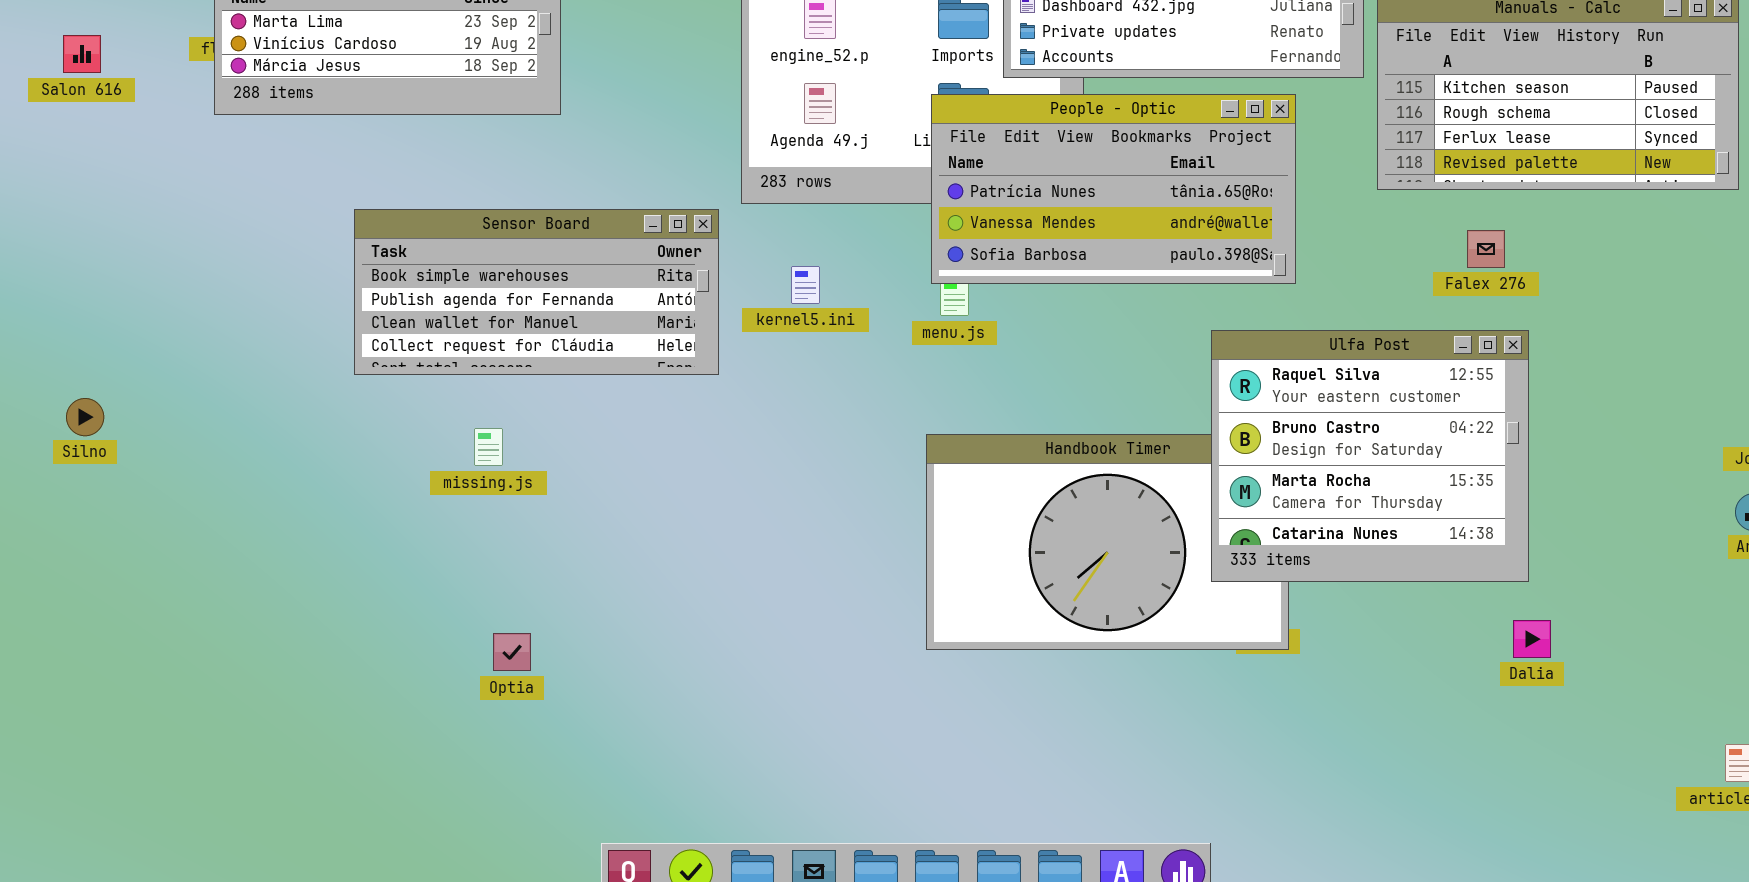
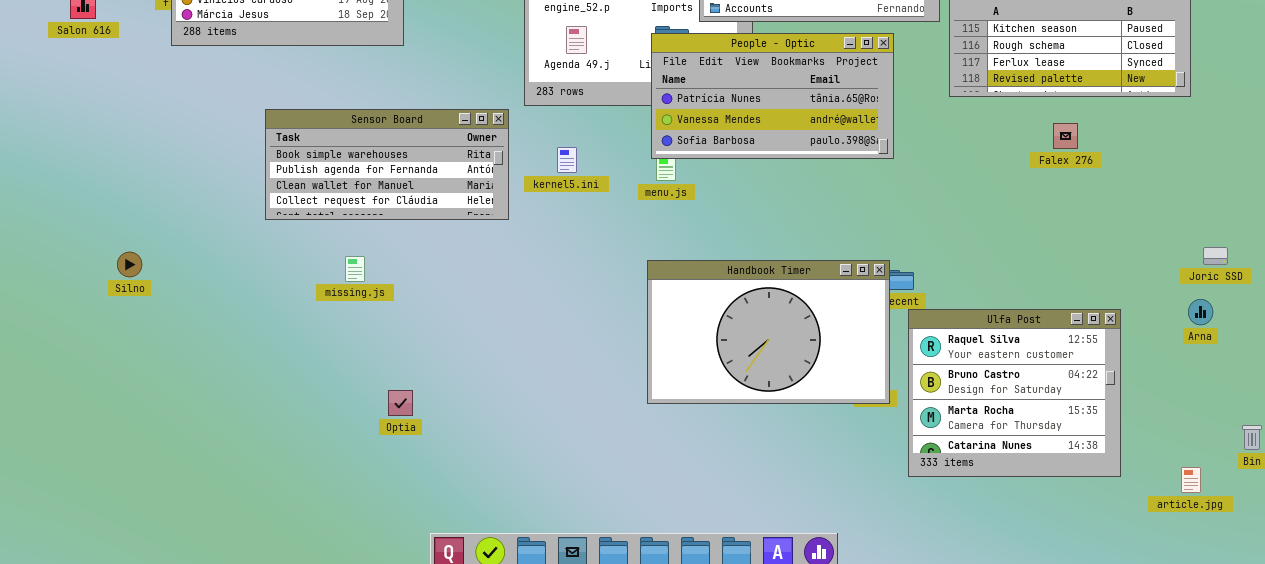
Falex 276: [1467,230,1505,268] -> [1053,123,1078,149], moved
Ulfa Post: [1211,330,1529,582] -> [908,309,1121,477], moved
Silno: [66,398,104,436] -> [117,252,142,277], moved
Optia: [493,633,531,671] -> [388,390,413,416], moved

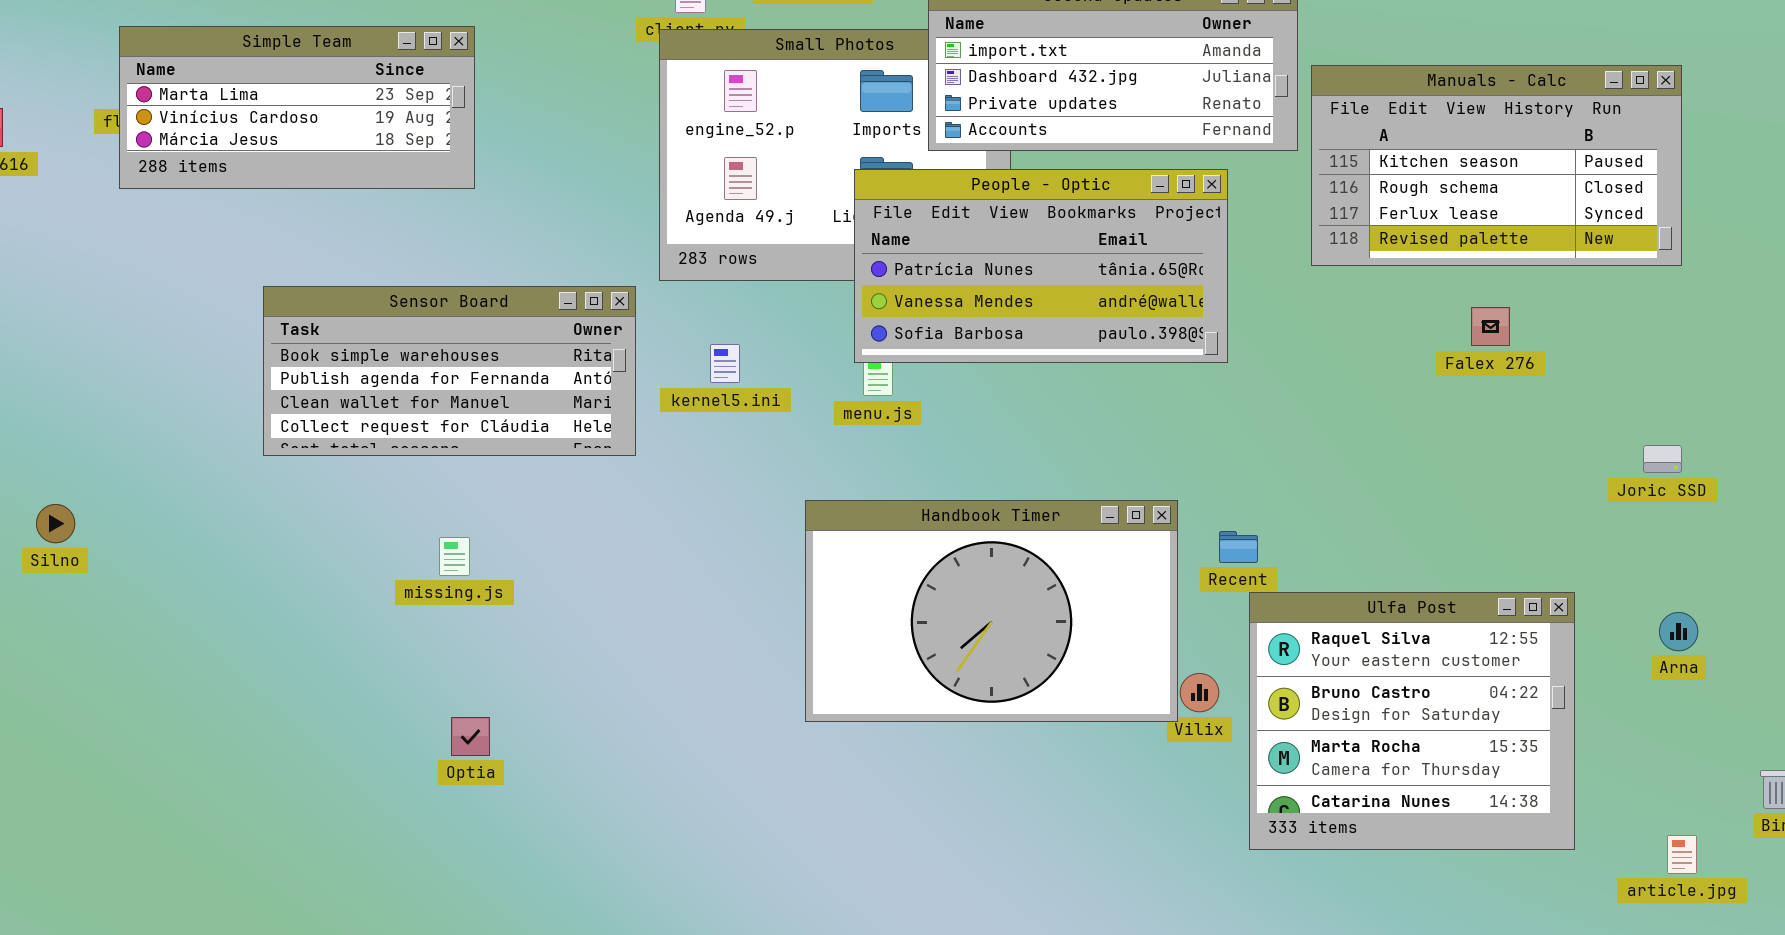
Joric SSD: [1203,247,1228,265] -> [1643,445,1682,473], moved
missing.js: [345,256,365,282] -> [439,537,470,576], moved
Handbook Timer: [647,260,890,404] -> [805,500,1178,722], moved
Arna: [1188,299,1213,325] -> [1659,612,1698,651], moved

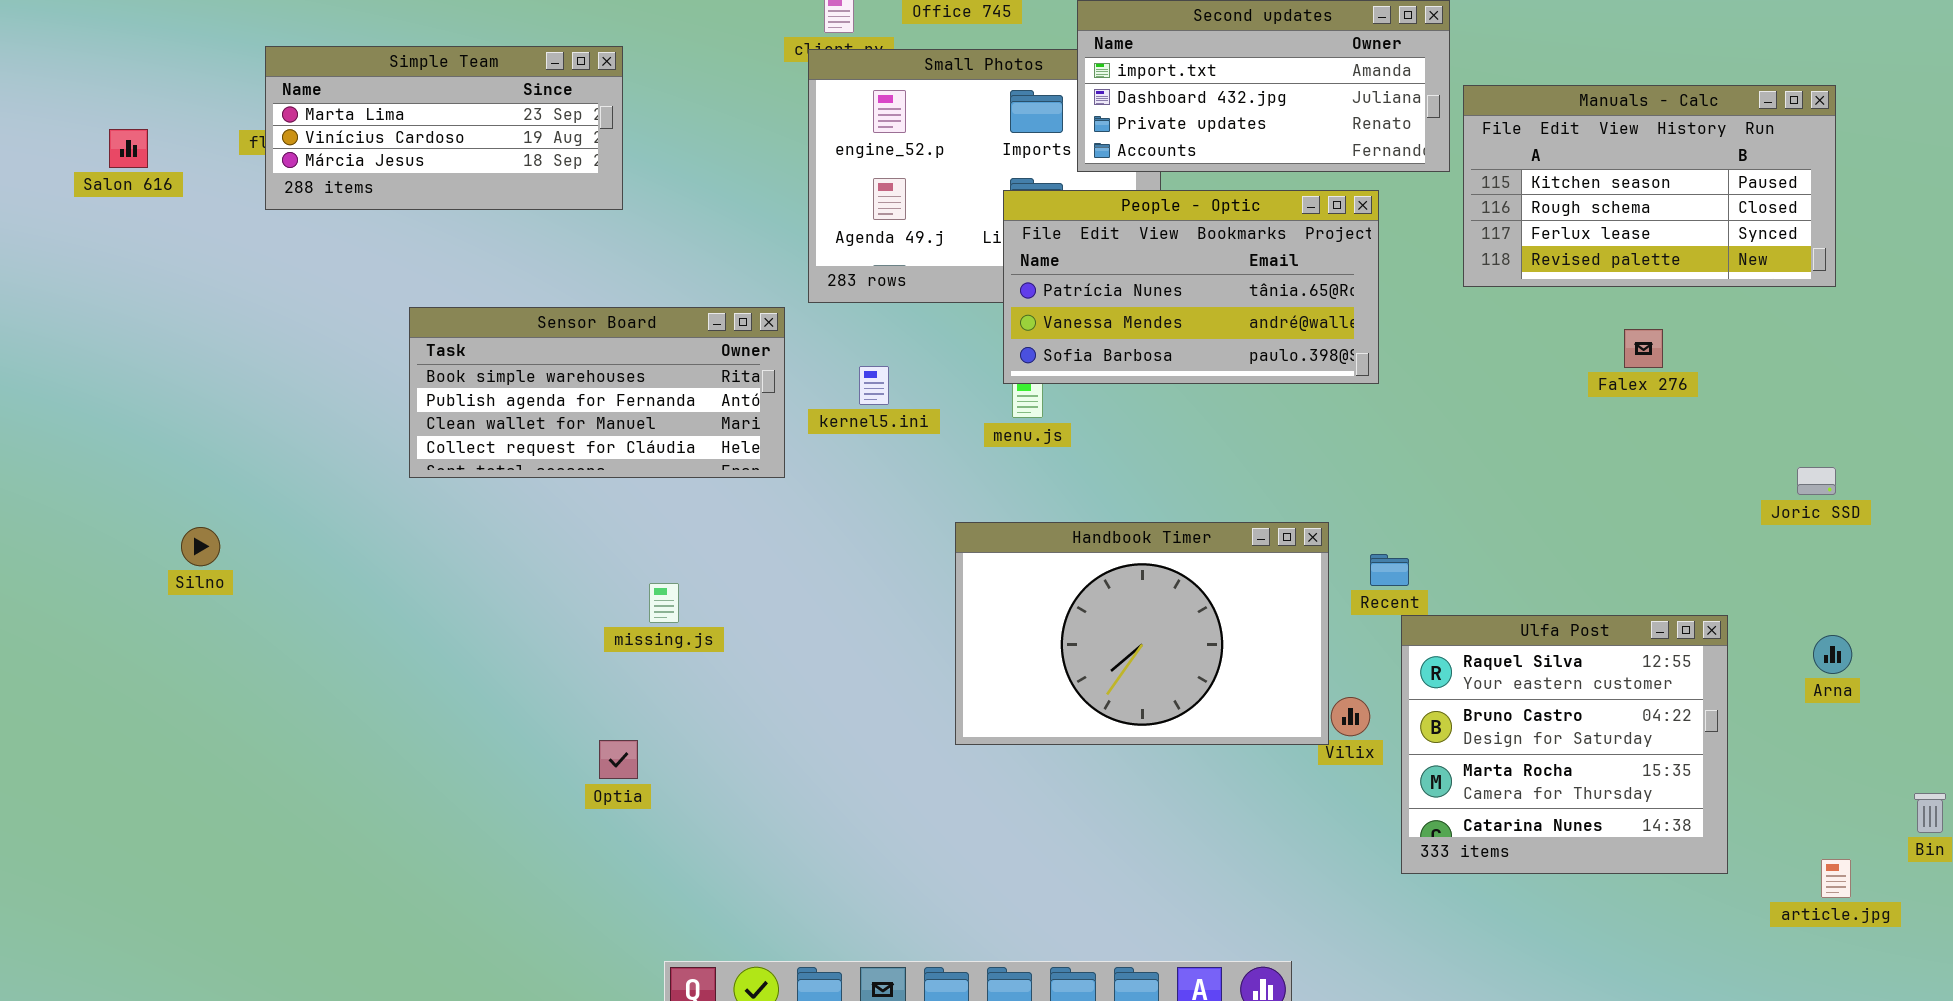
missing.js: [439,537,470,576] -> [649,583,679,623], moved

